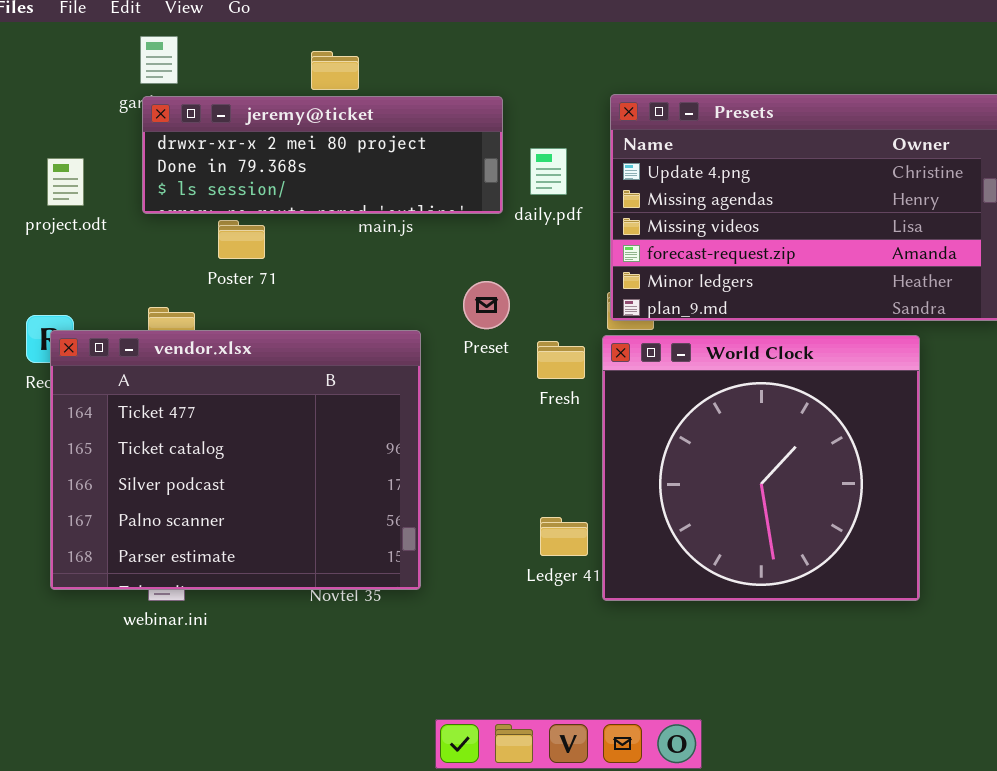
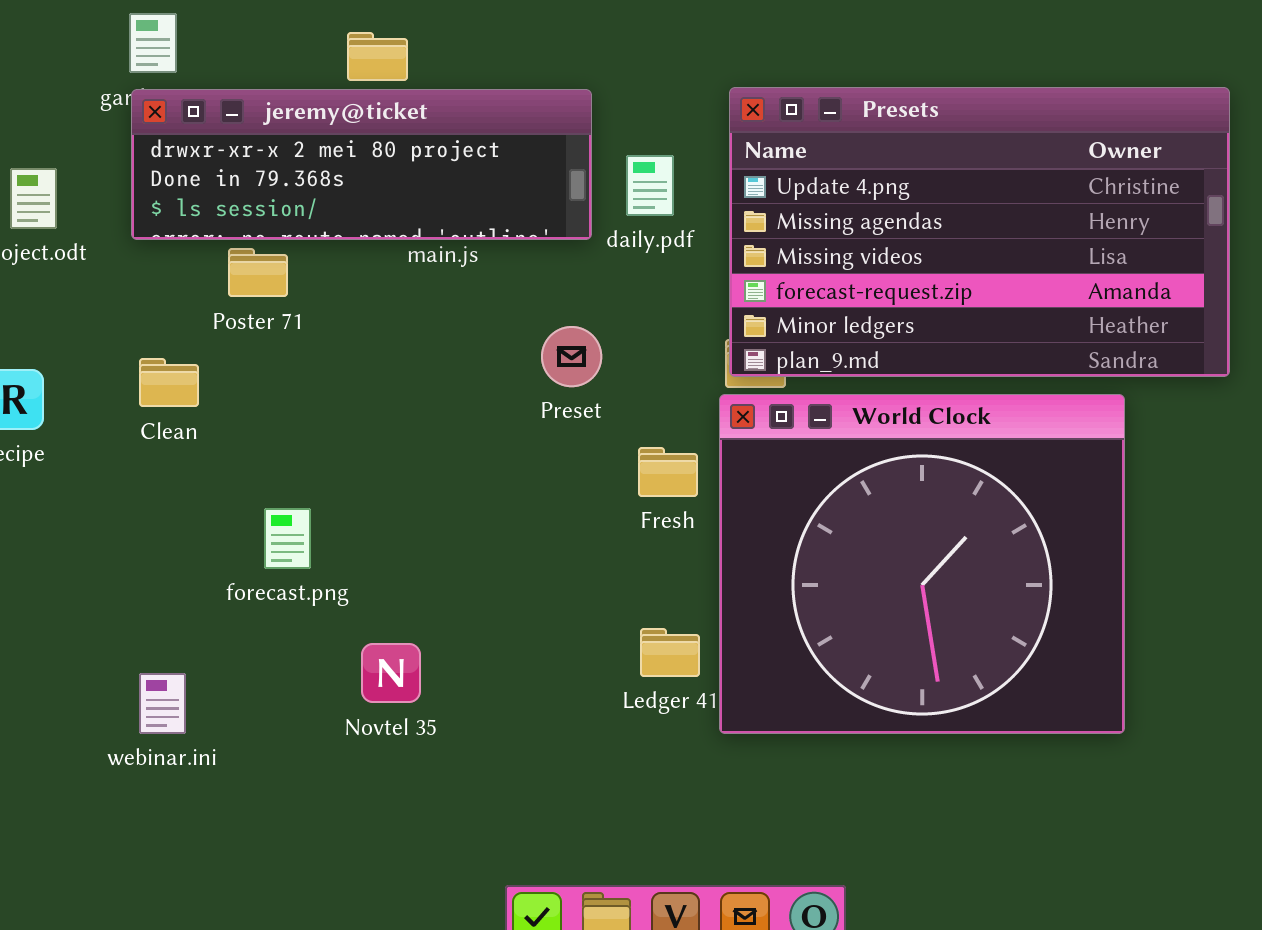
vendor.xlsx: [50,330,421,590] -> none, closed
Fresh: [537,341,585,379] -> [638,447,698,497], moved

